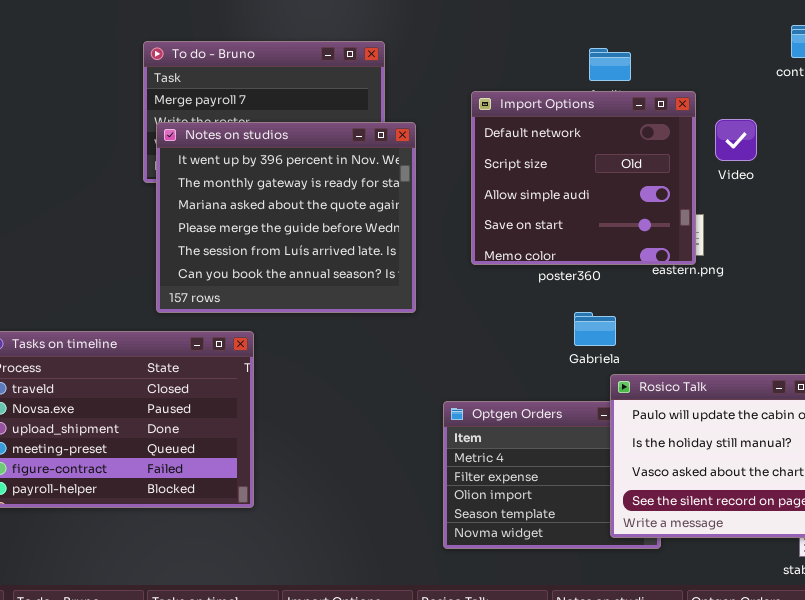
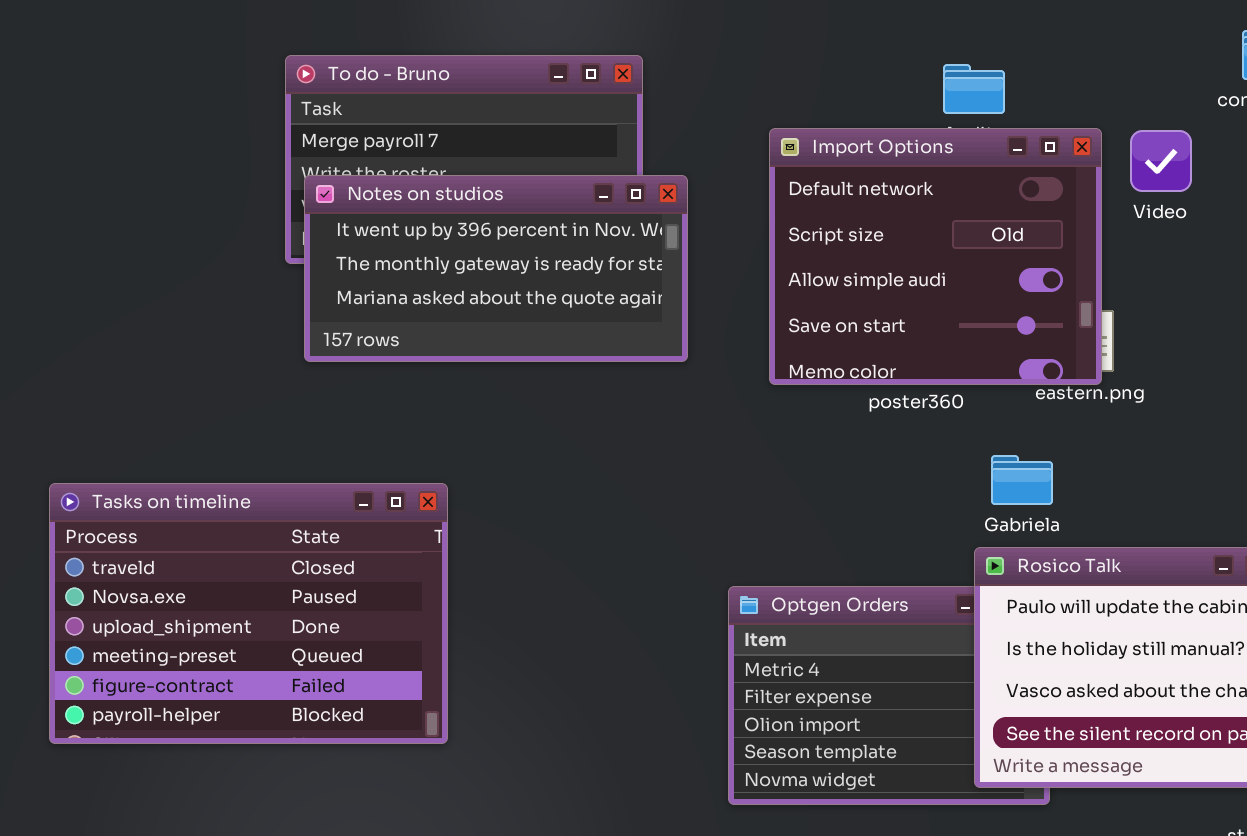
Video: [715,119,757,161] -> [1130,130,1192,192], moved
Notes on studios: [156,122,416,313] -> [304,175,688,362], resized
Gabriela: [574,312,616,346] -> [991,455,1053,505], moved

